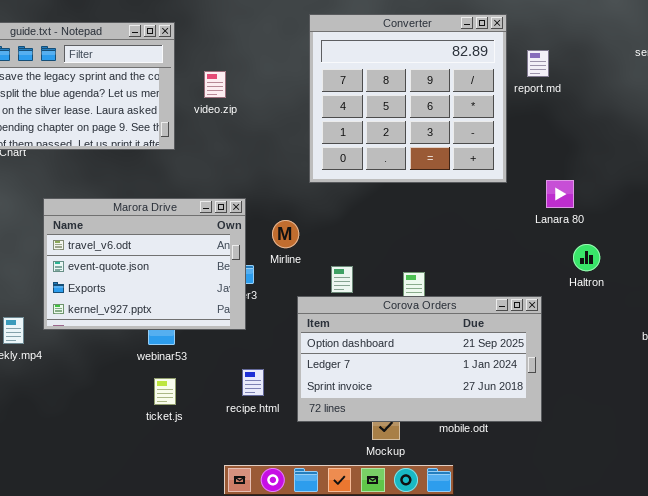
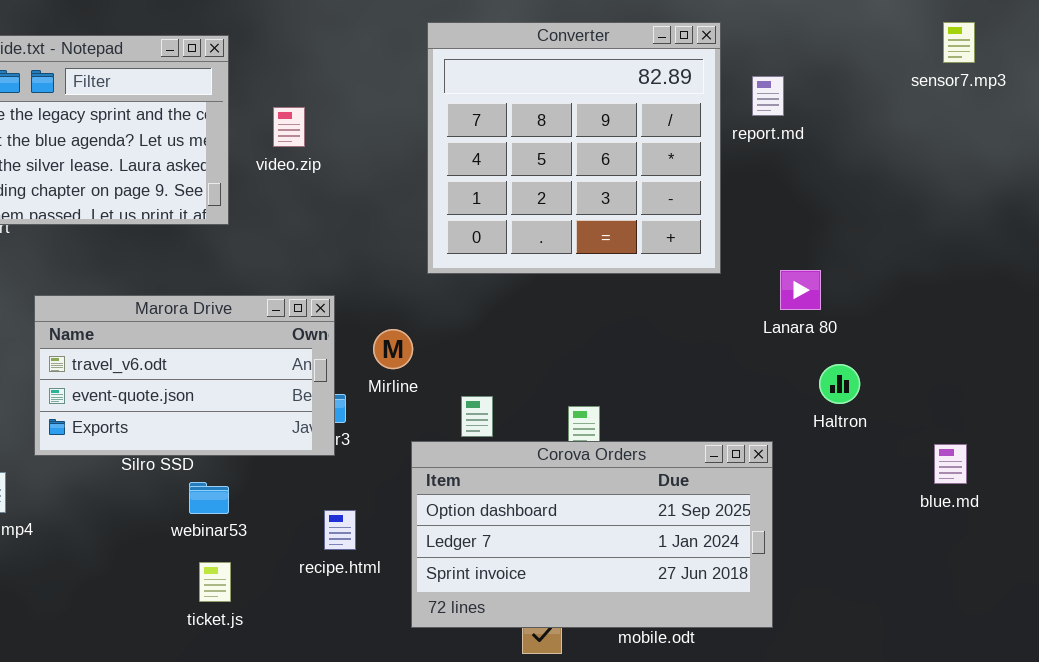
Marora Drive: [43,198,246,330] -> [34,295,335,456], resized
recipe.html: [242,369,264,396] -> [324,510,356,550], moved

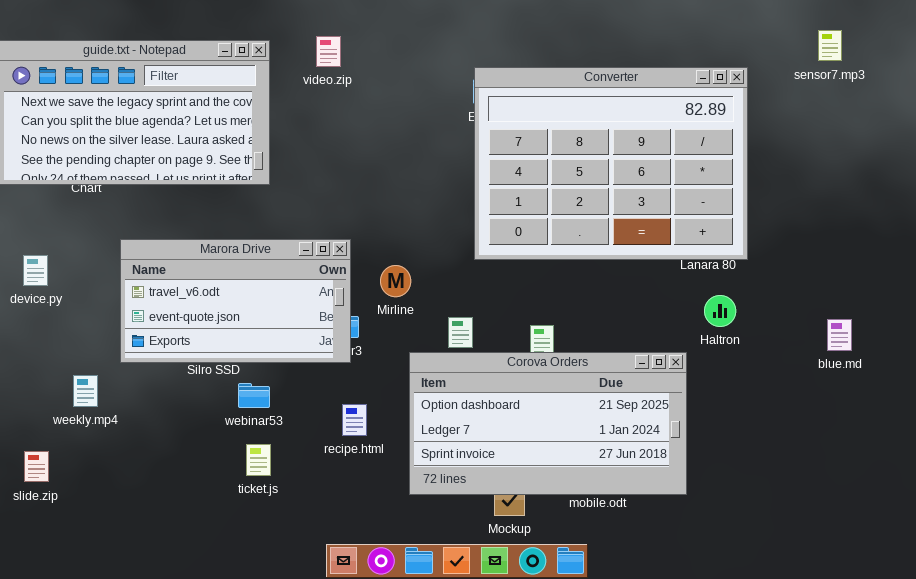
Converter: [427,22,721,274] -> [474,67,748,260], moved, resized
video.zip: [273,107,305,147] -> [316,36,341,67], moved
Haltron: [819,364,860,404] -> [704,295,736,327], moved
blue.md: [934,444,967,484] -> [827,319,852,351], moved

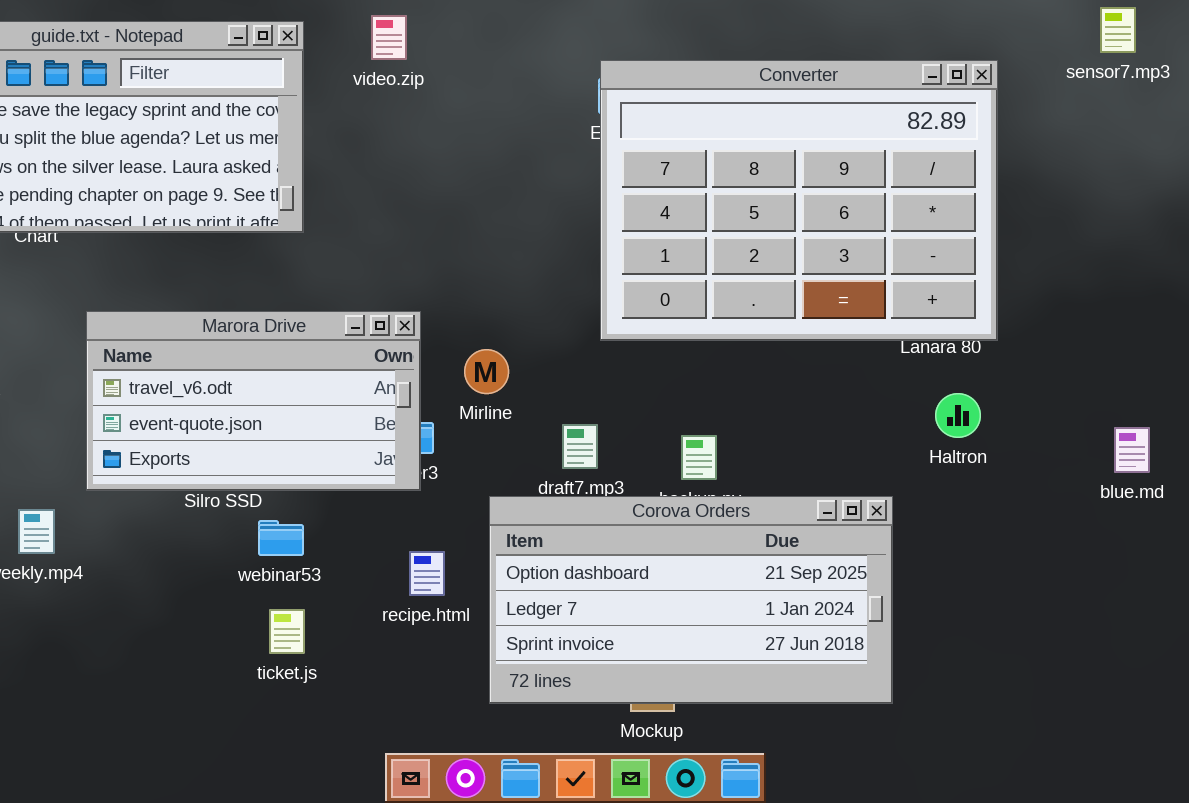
Corova Orders: [409,352,687,495] -> [489,496,893,704], moved

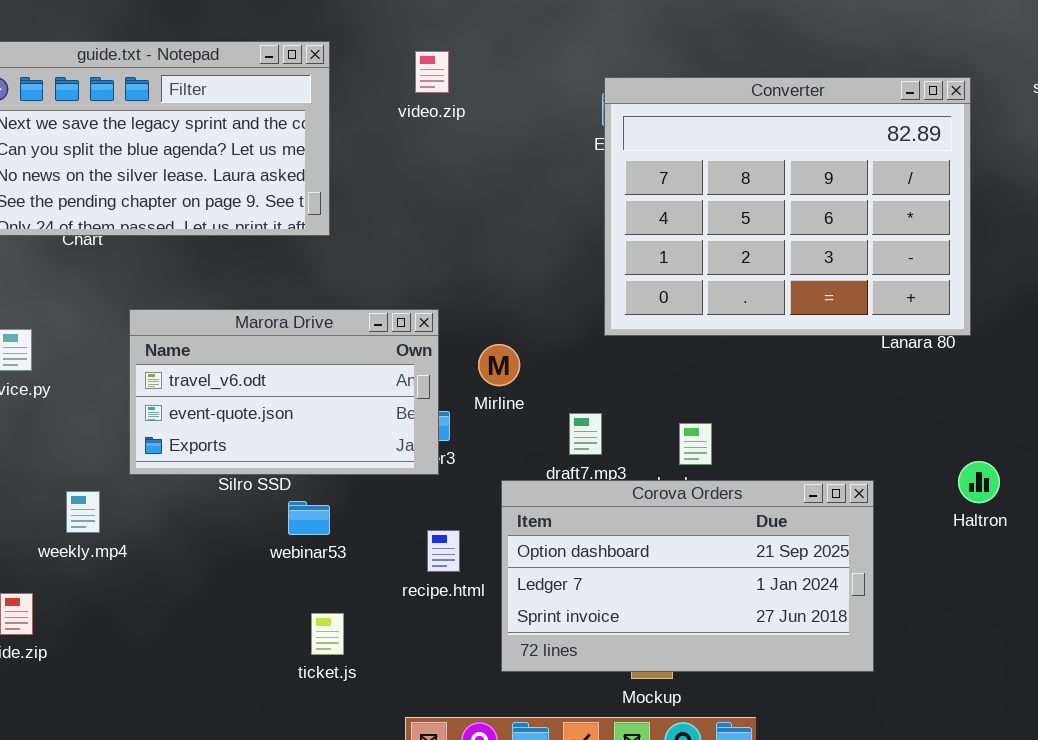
video.zip: [371,15,407,60] -> [415,51,449,93], moved
Haltron: [935,393,981,438] -> [958,461,1000,503], moved
ticket.js: [269,609,305,654] -> [311,613,344,655], moved

